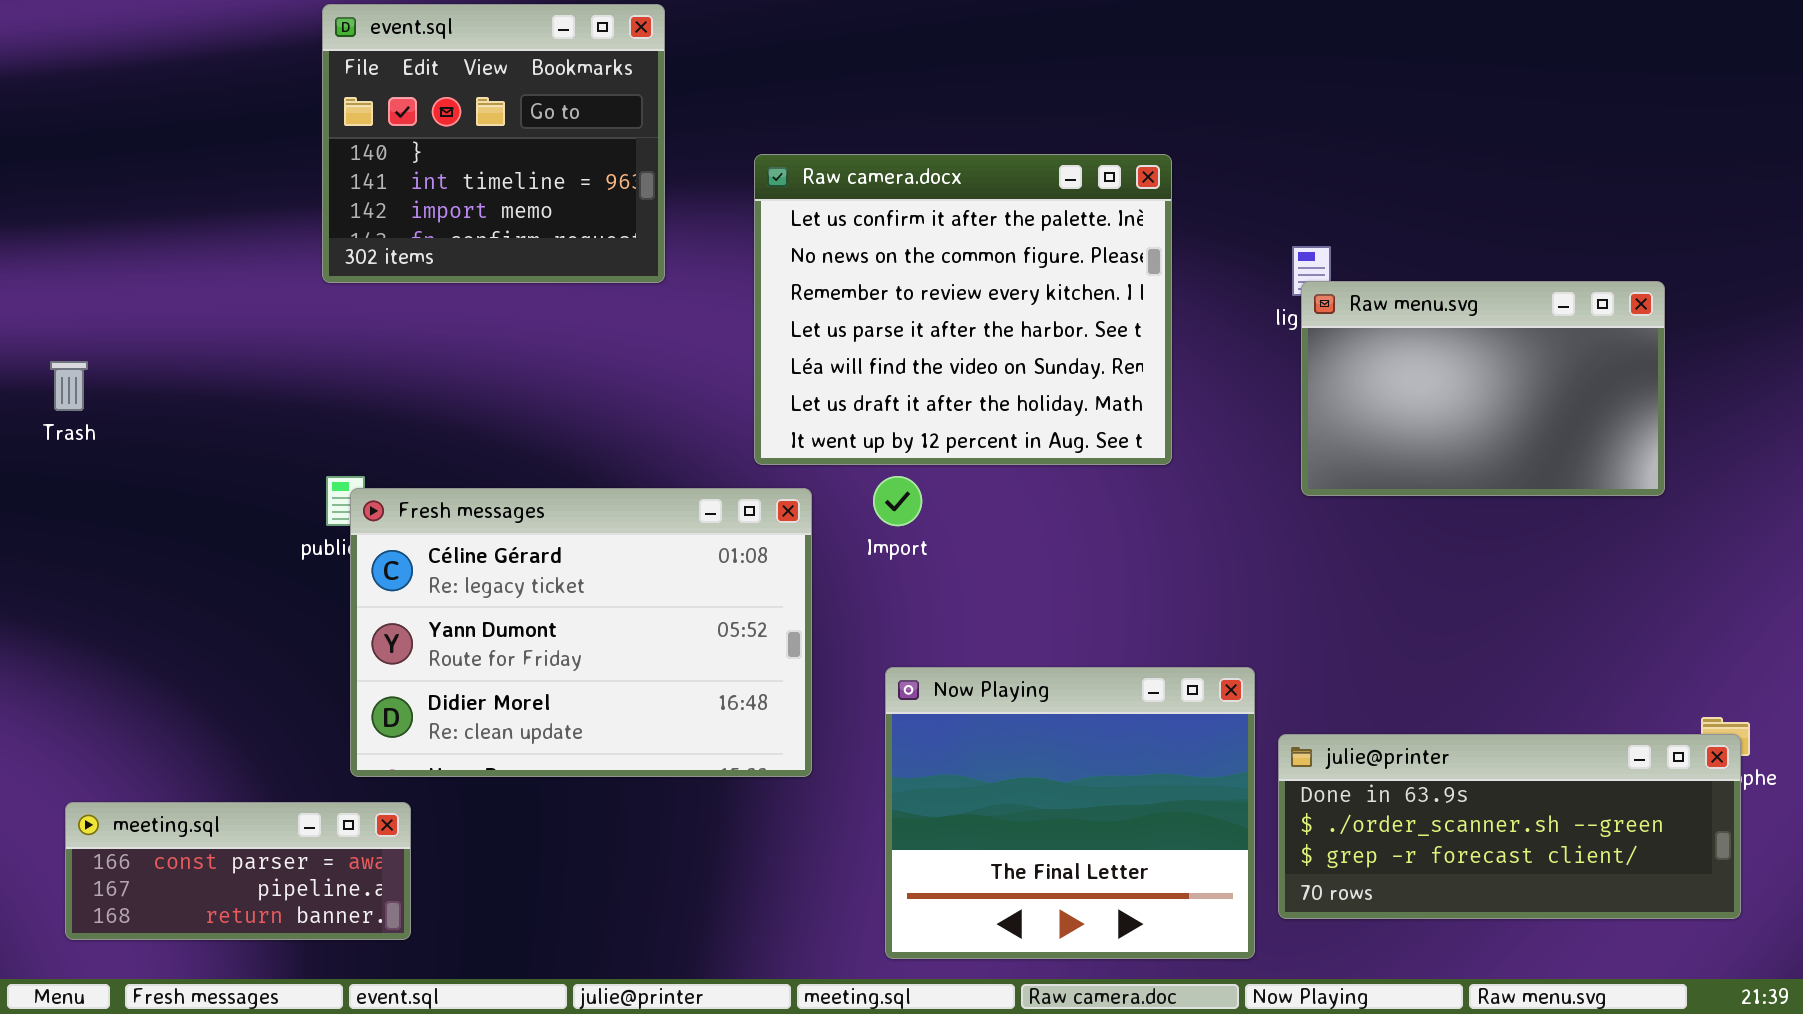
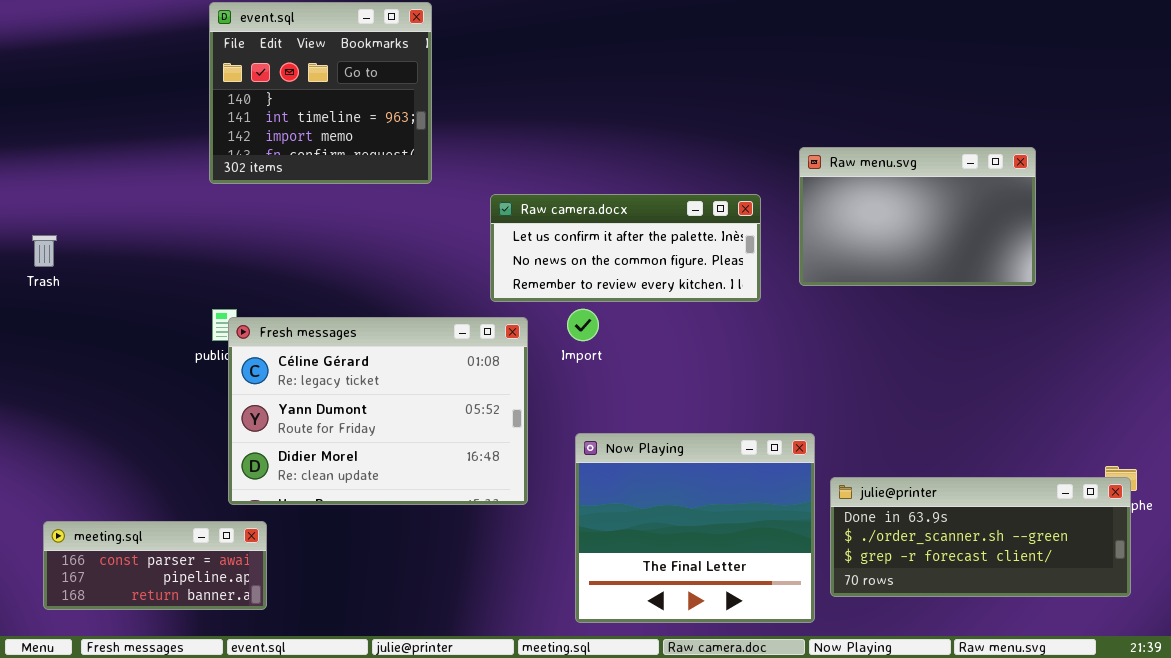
Raw camera.docx: [754,154,1172,465] -> [490,194,761,302], resized
Raw menu.svg: [1301,281,1665,496] -> [799,147,1036,286], moved

